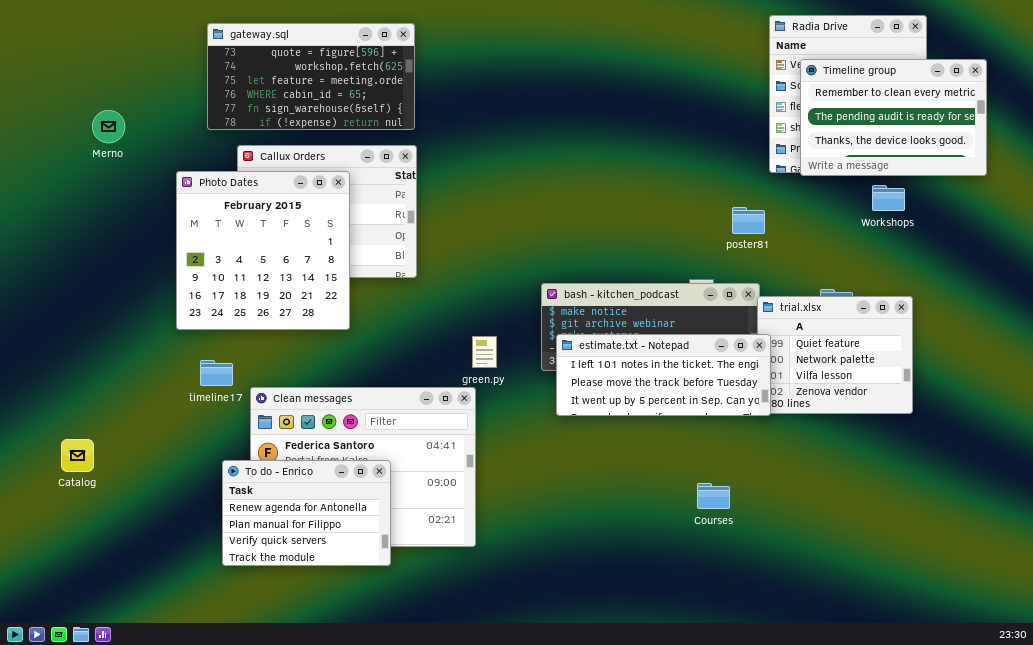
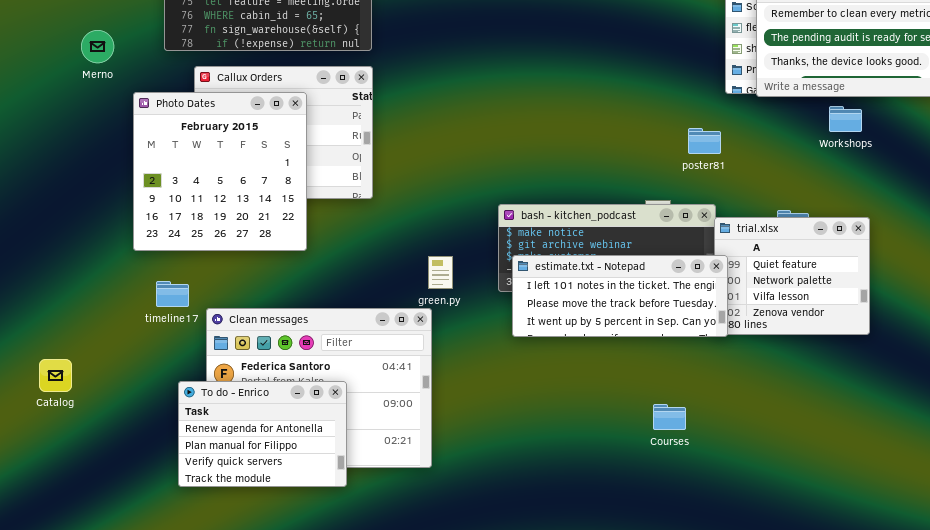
Merno: [92,110,125,143] -> [81,30,114,63], moved
Catalog: [61,439,94,472] -> [39,359,72,392], moved

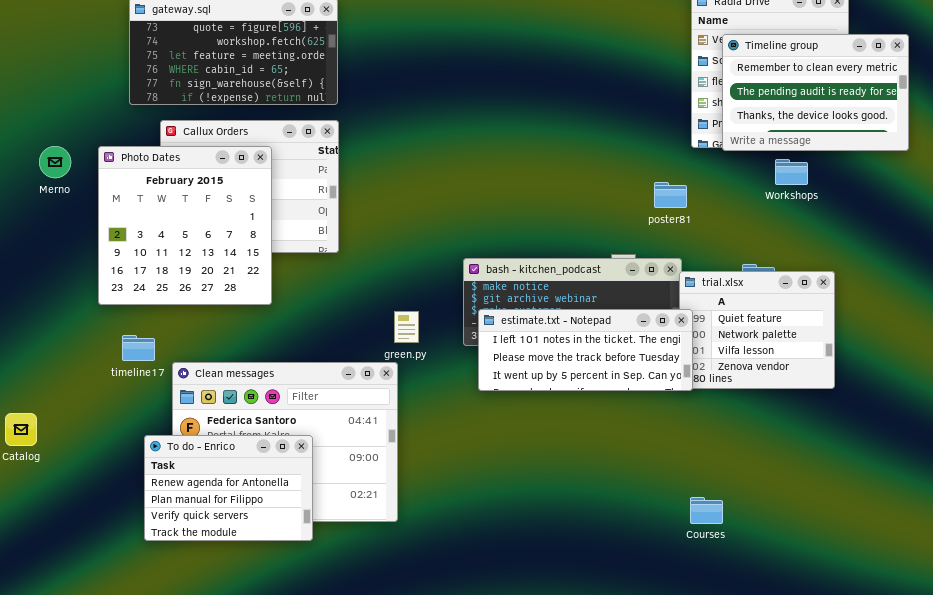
Merno: [81,30,114,63] -> [39,146,71,178], moved
Workshops: [829,106,862,132] -> [775,159,808,185], moved
Courses: [653,404,686,430] -> [690,497,723,524], moved

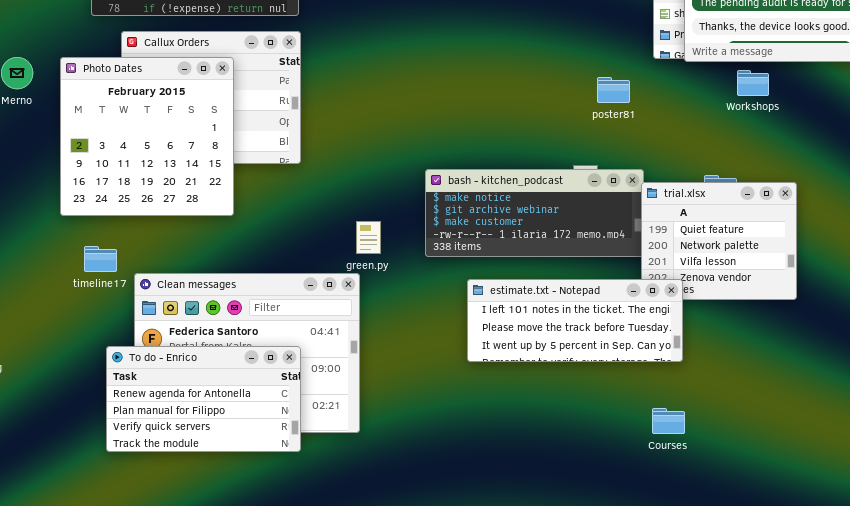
poster81: [654,182,687,208] -> [597,77,630,103], moved
estimate.txt - Notepad: [478,309,693,391] -> [467,279,683,362], moved
To do - Enrico: [144,435,313,541] -> [106,346,301,452], resized

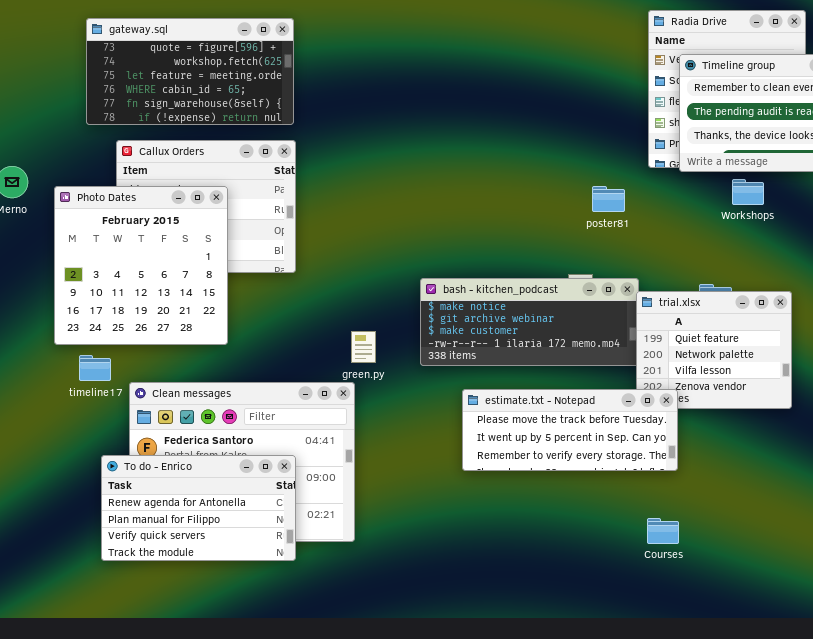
Photo Dates: [60,57,234,216] -> [54,186,228,345], moved
estimate.txt - Notepad: [467,279,683,362] -> [462,389,678,471], scrolled down 1 row

